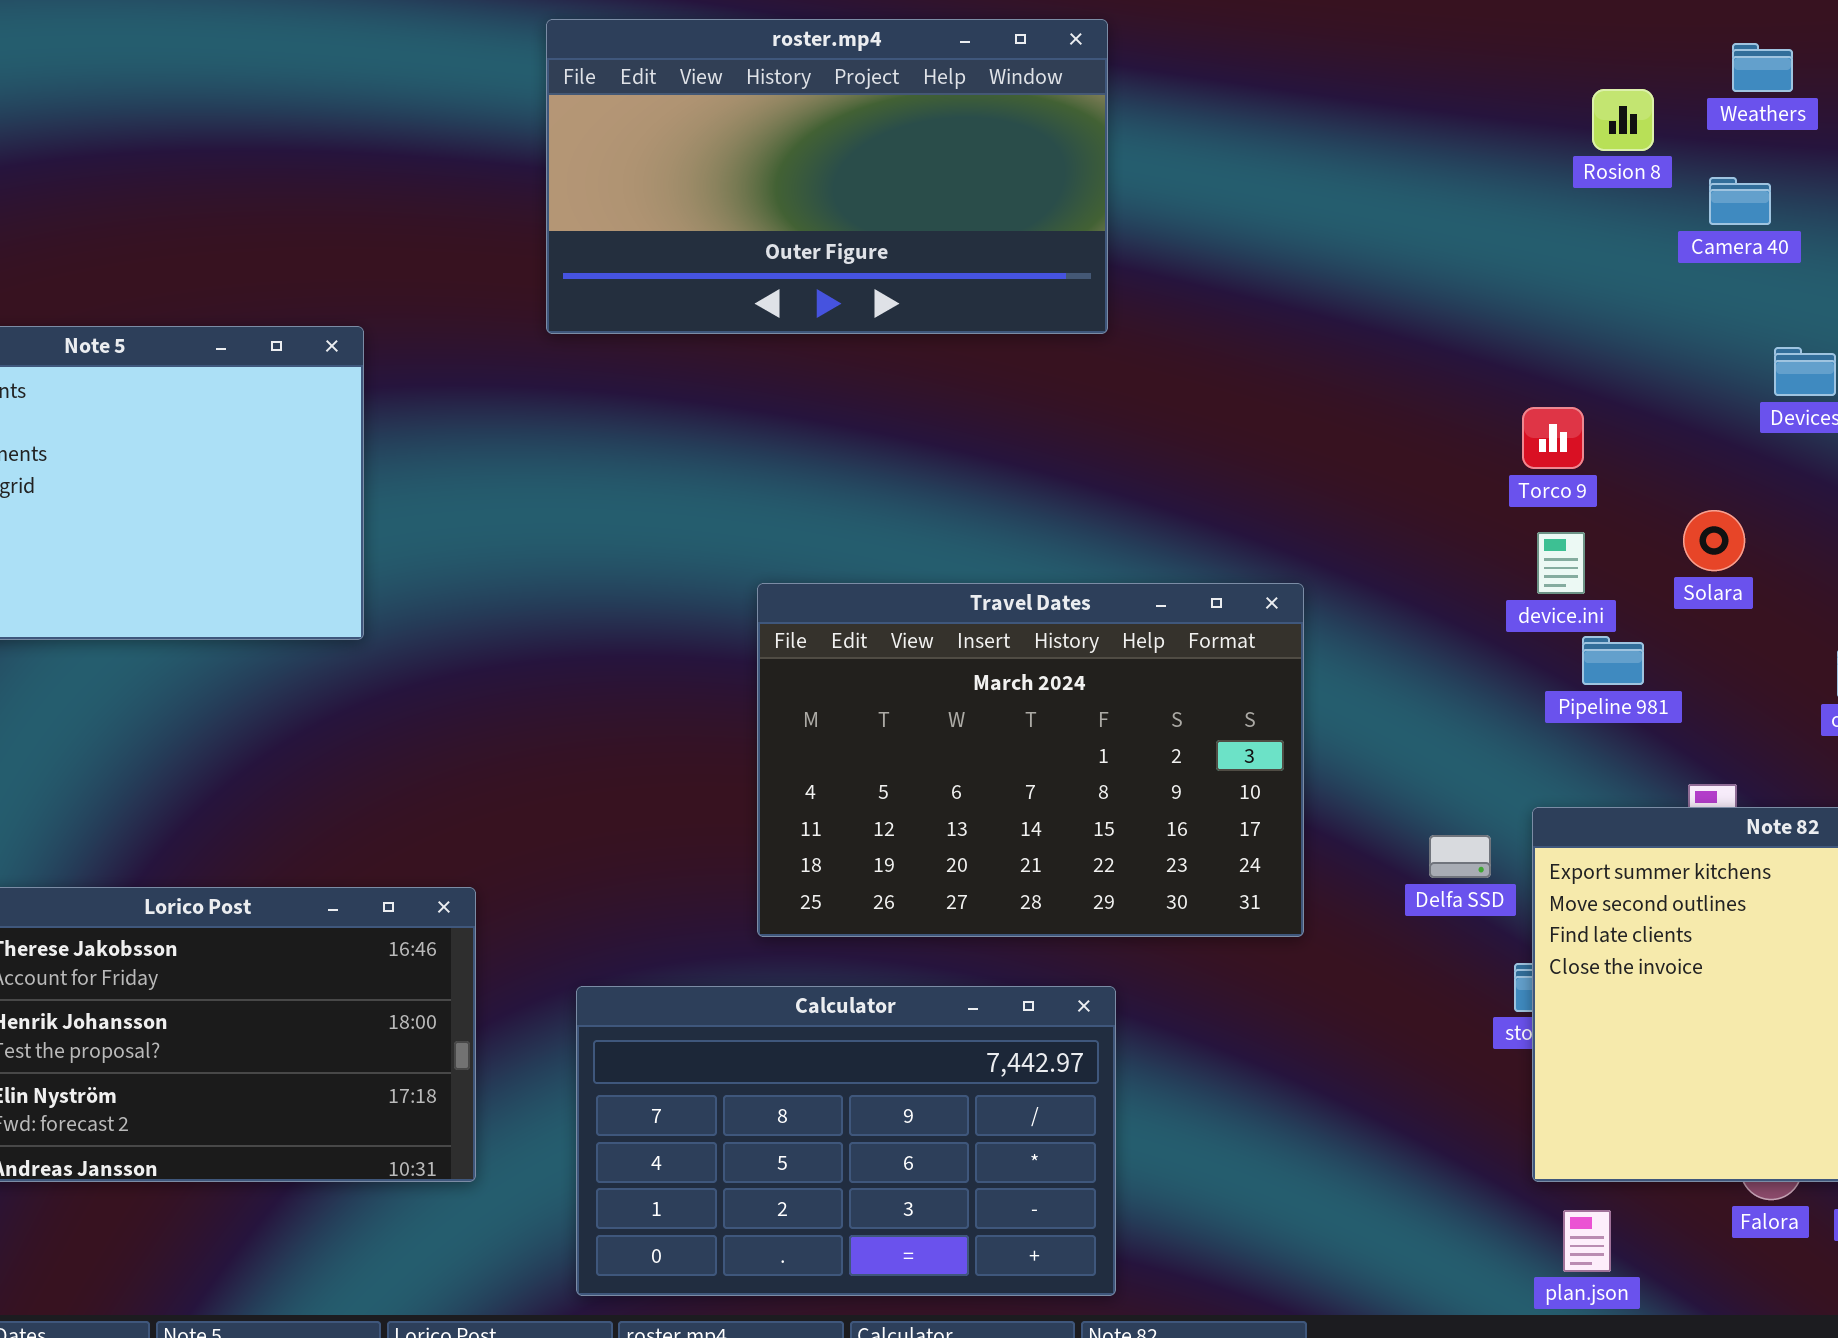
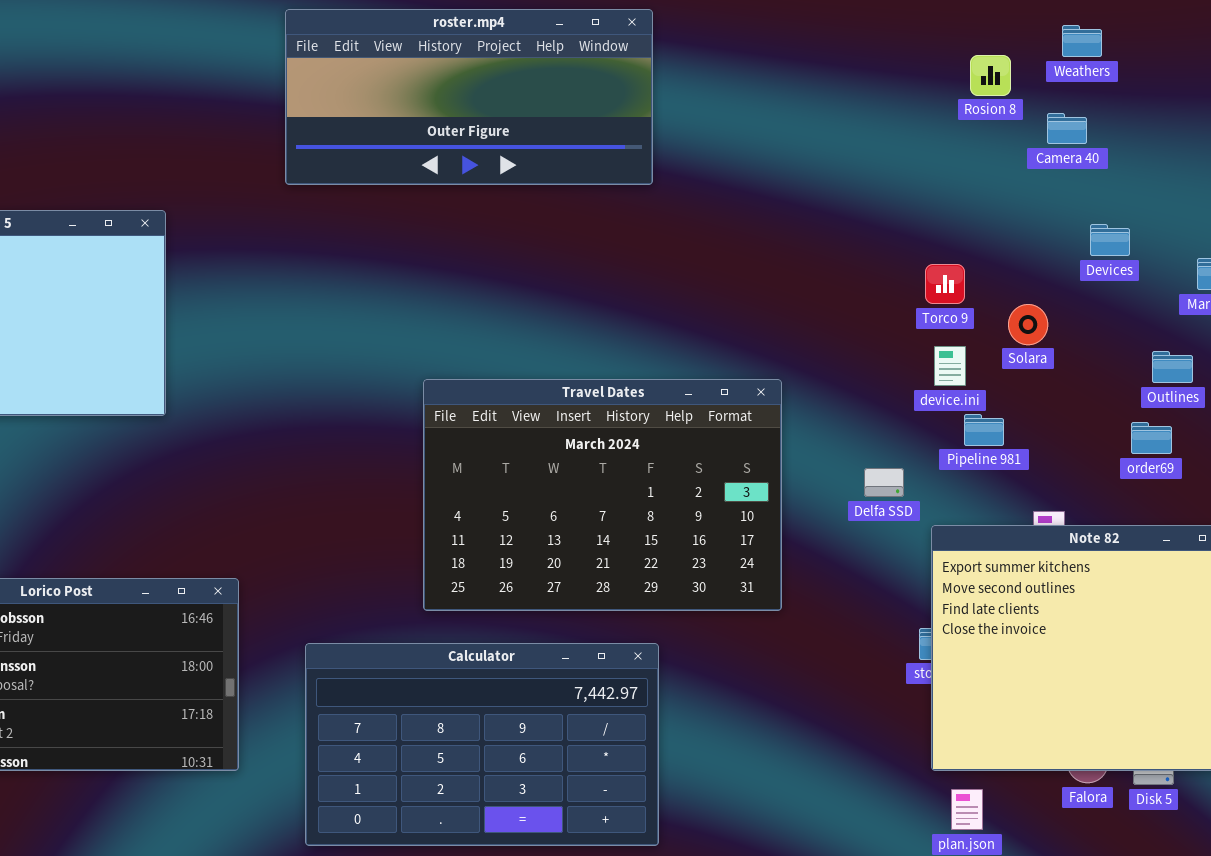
roster.mp4: [546,19,1108,334] -> [285,9,653,185], resized
Solara: [1683,510,1745,571] -> [1008,304,1048,345], moved
Delfa SSD: [1429,835,1491,878] -> [864,468,904,497], moved

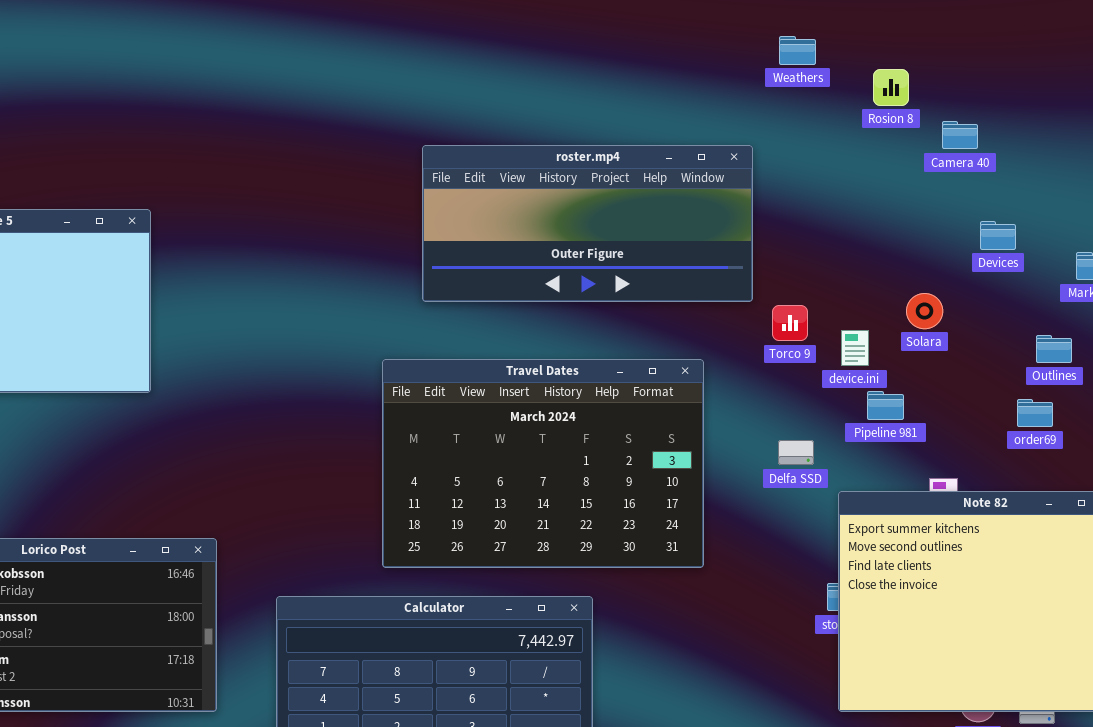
roster.mp4: [285,9,653,185] -> [422,145,753,302], moved
Weathers: [1062,25,1102,57] -> [779,36,816,65], moved
Torco 9: [925,264,965,304] -> [772,305,808,341], moved

